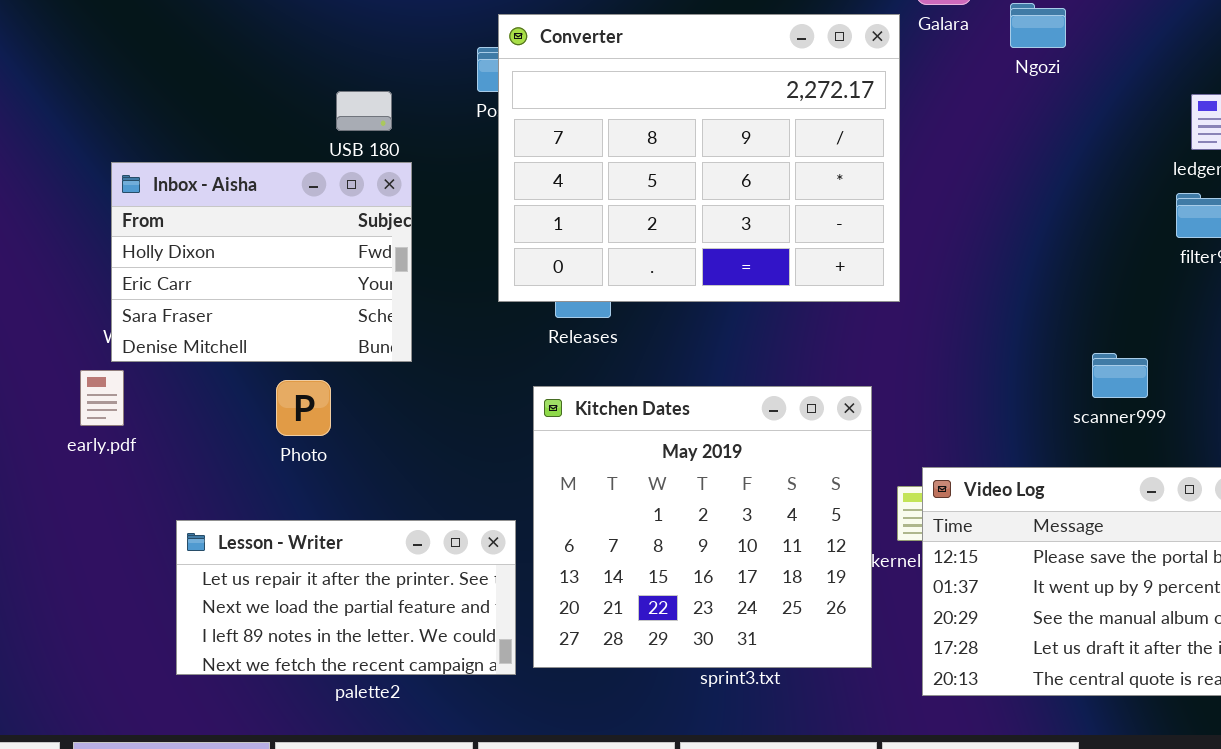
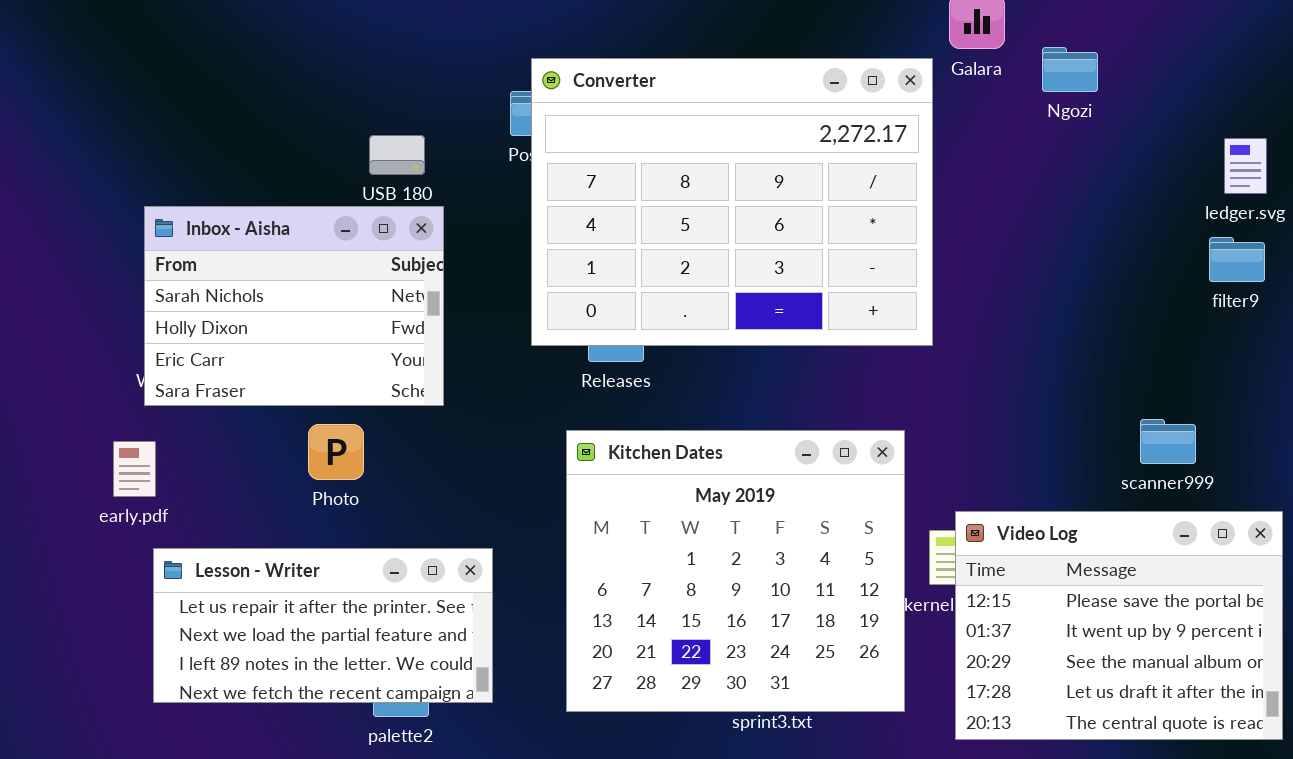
Inbox - Aisha: [111,162,412,362] -> [144,206,444,406], scrolled up 1 row
scanner999: [1092,353,1148,398] -> [1140,419,1196,464], moved
early.pdf: [80,370,124,426] -> [113,441,156,497], moved
Lesson - Writer: [176,520,516,675] -> [153,548,493,703], moved

